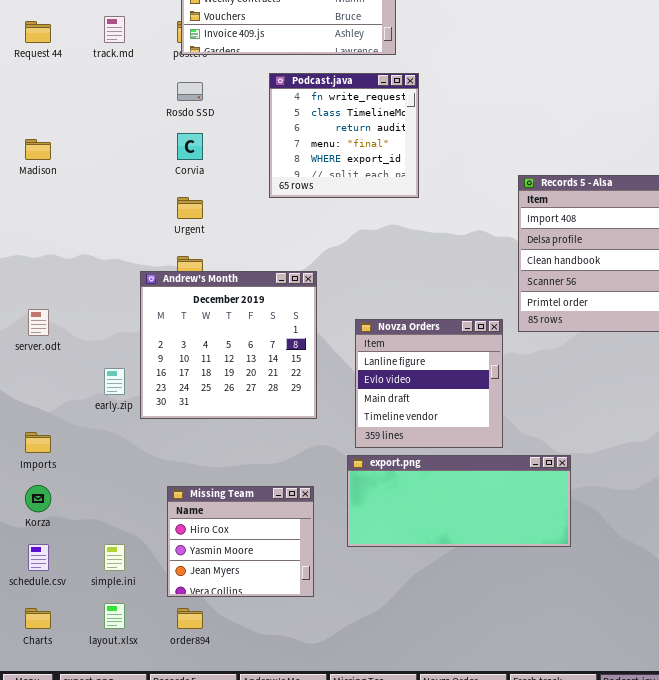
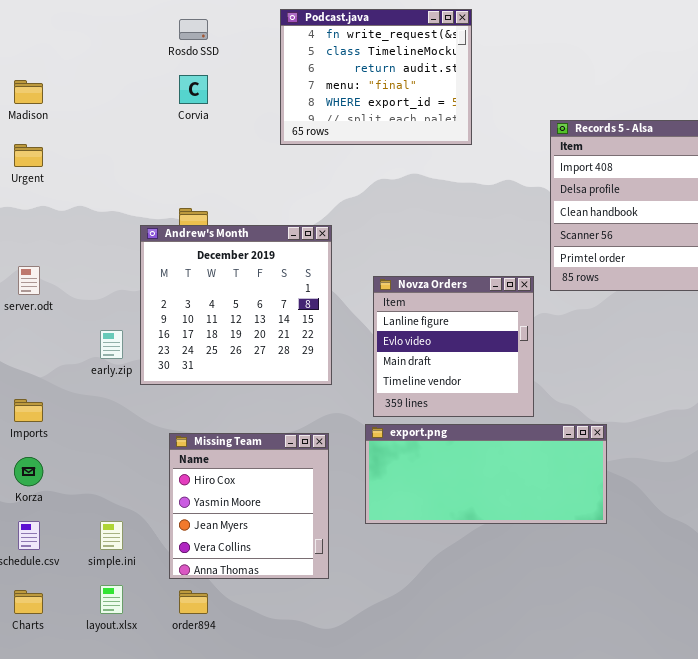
Podcast.java: [269,73,419,198] -> [280,9,472,145], resized
Urgent: [177,197,203,219] -> [14,144,43,167], moved
Missing Team: [167,486,314,597] -> [169,433,329,579], resized

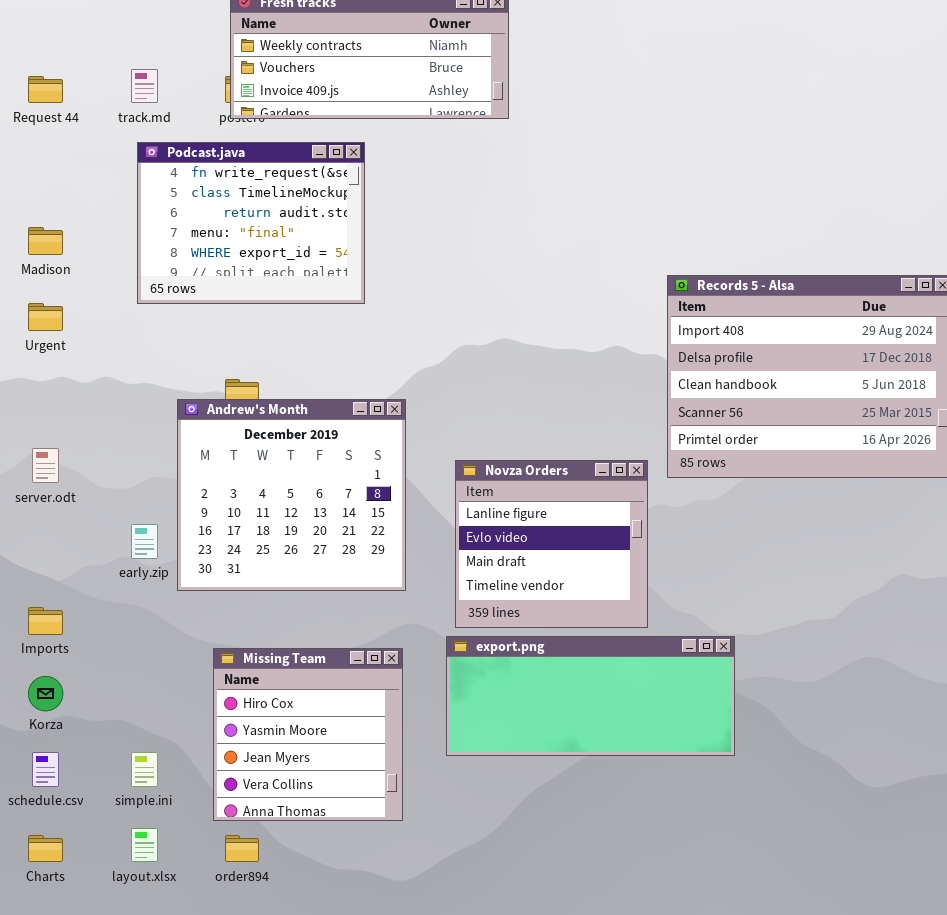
Podcast.java: [280,9,472,145] -> [137,142,365,304], moved

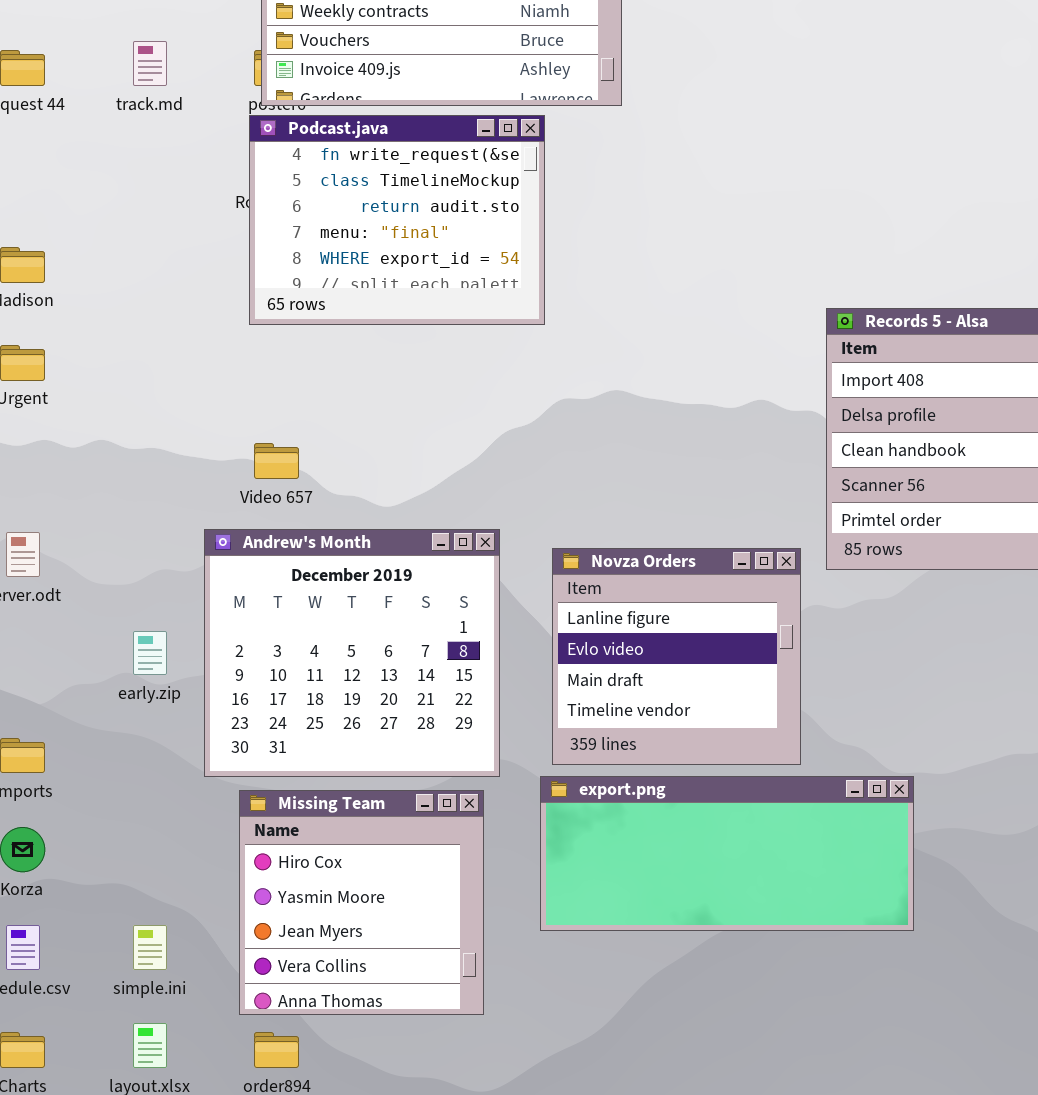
Podcast.java: [137,142,365,304] -> [249,115,545,325], moved
Andrew's Month: [177,399,406,591] -> [204,529,500,777], moved

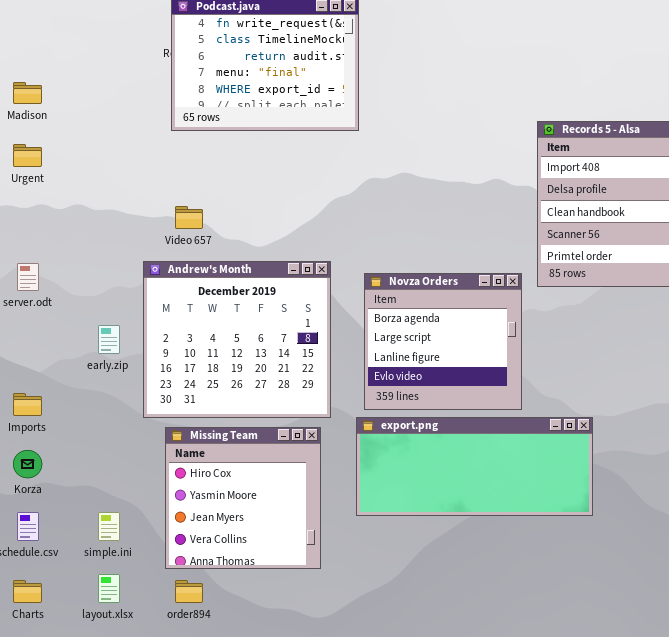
Novza Orders: [552,548,801,765] -> [364,273,522,410], scrolled up 2 rows

